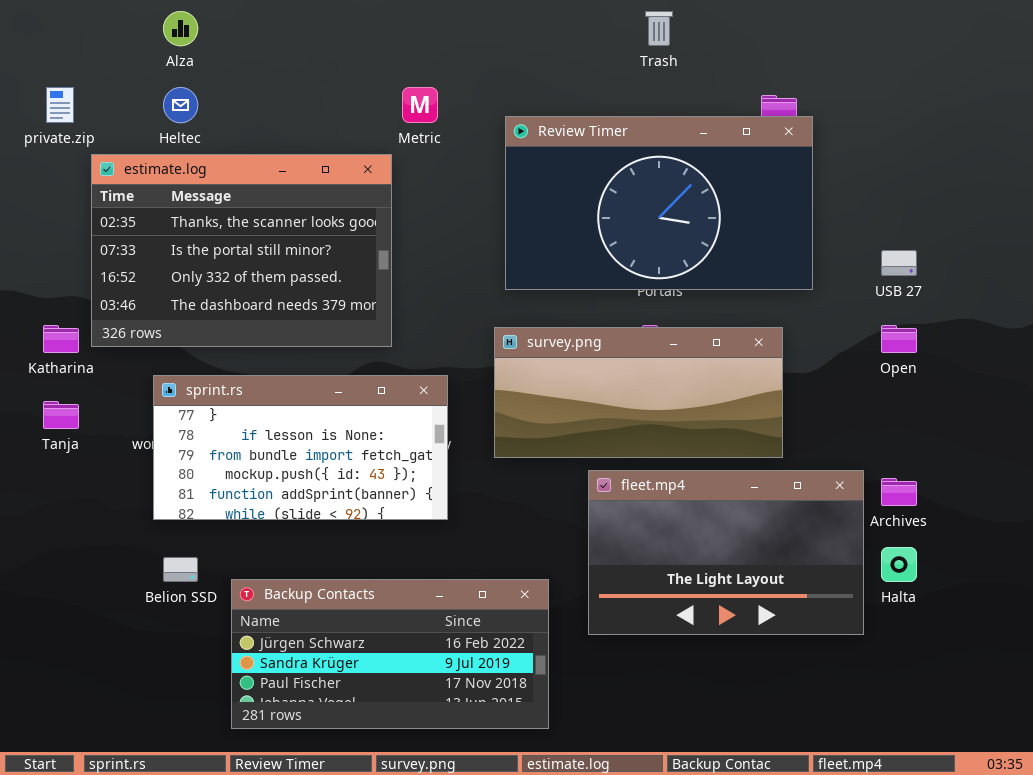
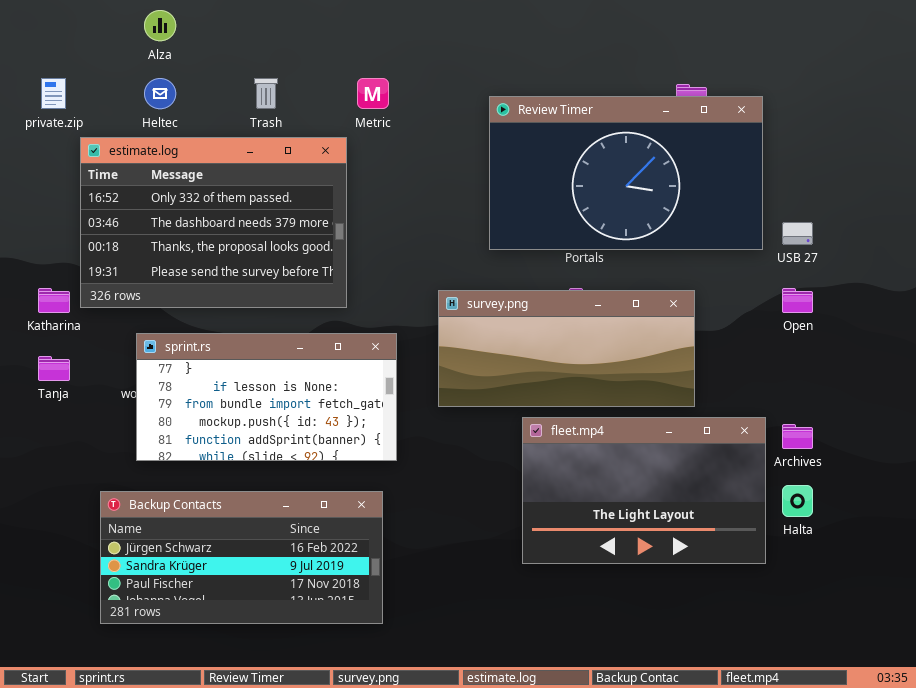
Trash: [645,11,673,46] -> [254,78,278,109], moved
Review Timer: [505,116,813,290] -> [489,96,763,250], moved
estimate.log: [91,154,392,347] -> [80,137,347,308], scrolled down 2 rows
Backup Contacts: [231,579,549,729] -> [100,491,383,624], moved

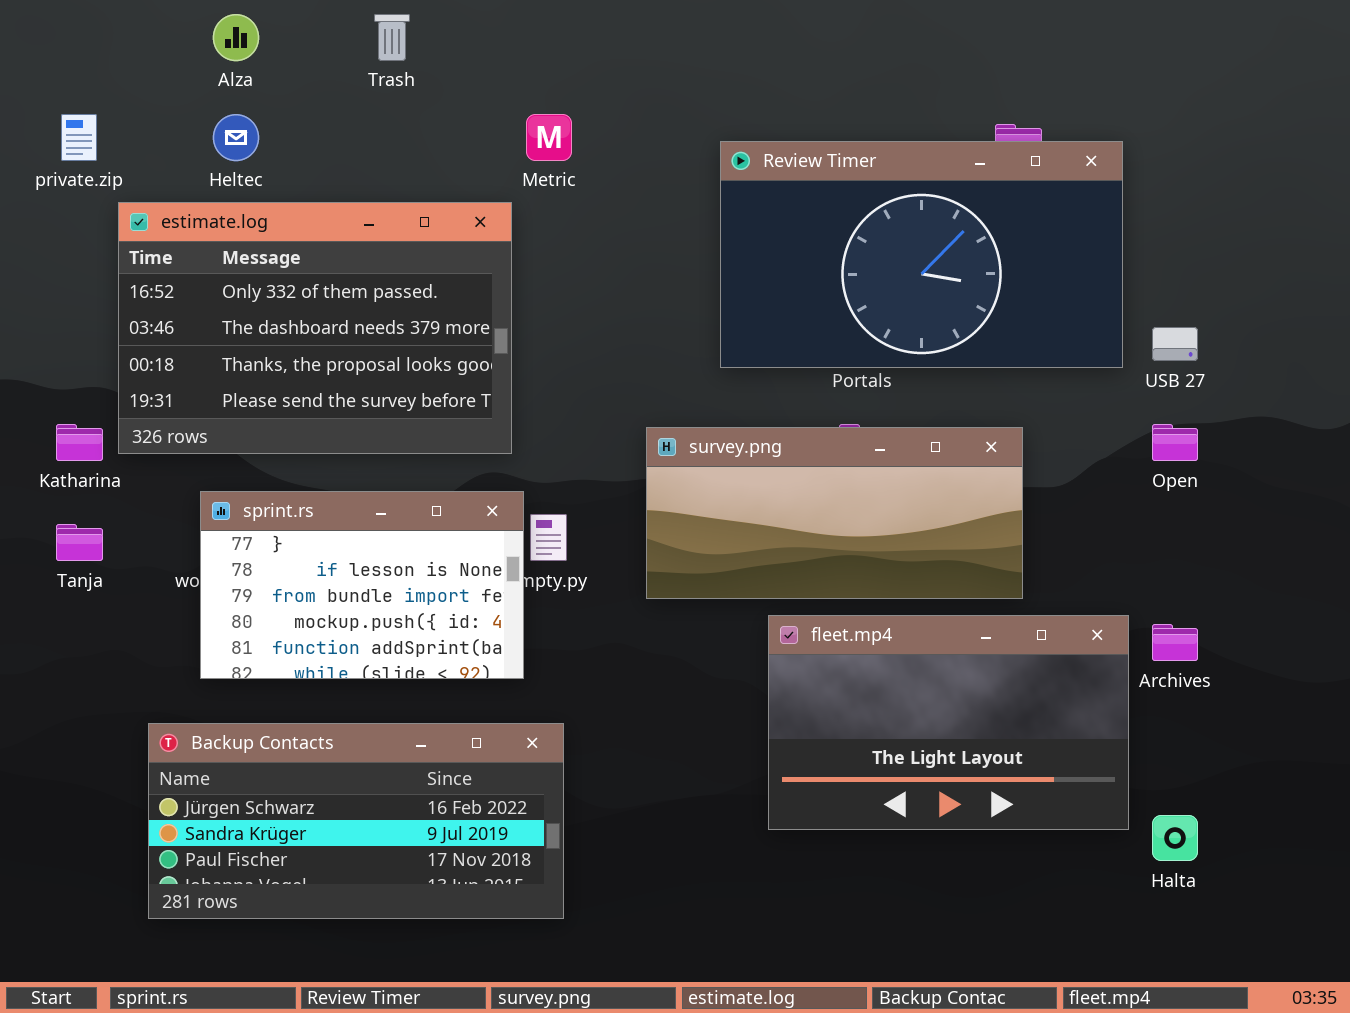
Trash: [254,78,278,109] -> [374,14,410,61], moved
sprint.rs: [136,333,397,461] -> [200,491,524,679], resized
Halta: [782,485,813,517] -> [1152,815,1198,861], moved

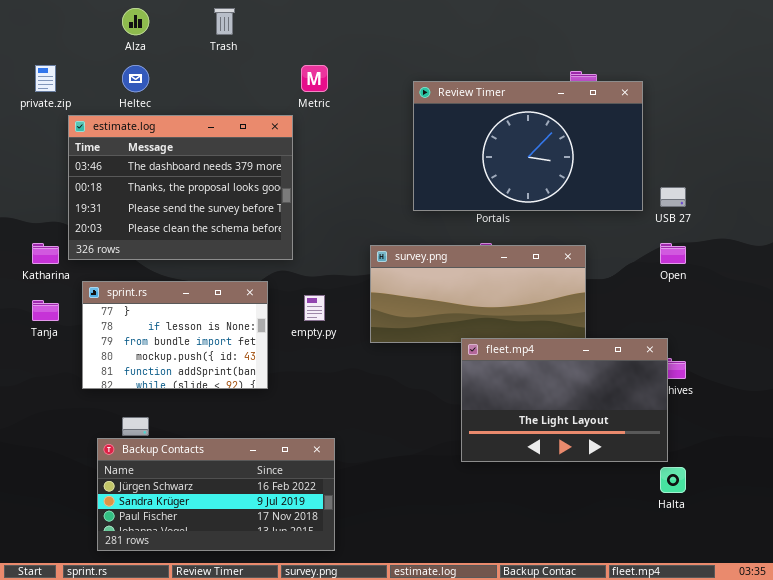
estimate.log: [118,202,512,454] -> [68,115,293,260], scrolled down 1 row
sprint.rs: [200,491,524,679] -> [82,281,268,389], moved
fleet.mp4: [768,615,1129,830] -> [461,338,668,462], moved
Backup Contacts: [148,723,564,919] -> [97,438,335,551], moved

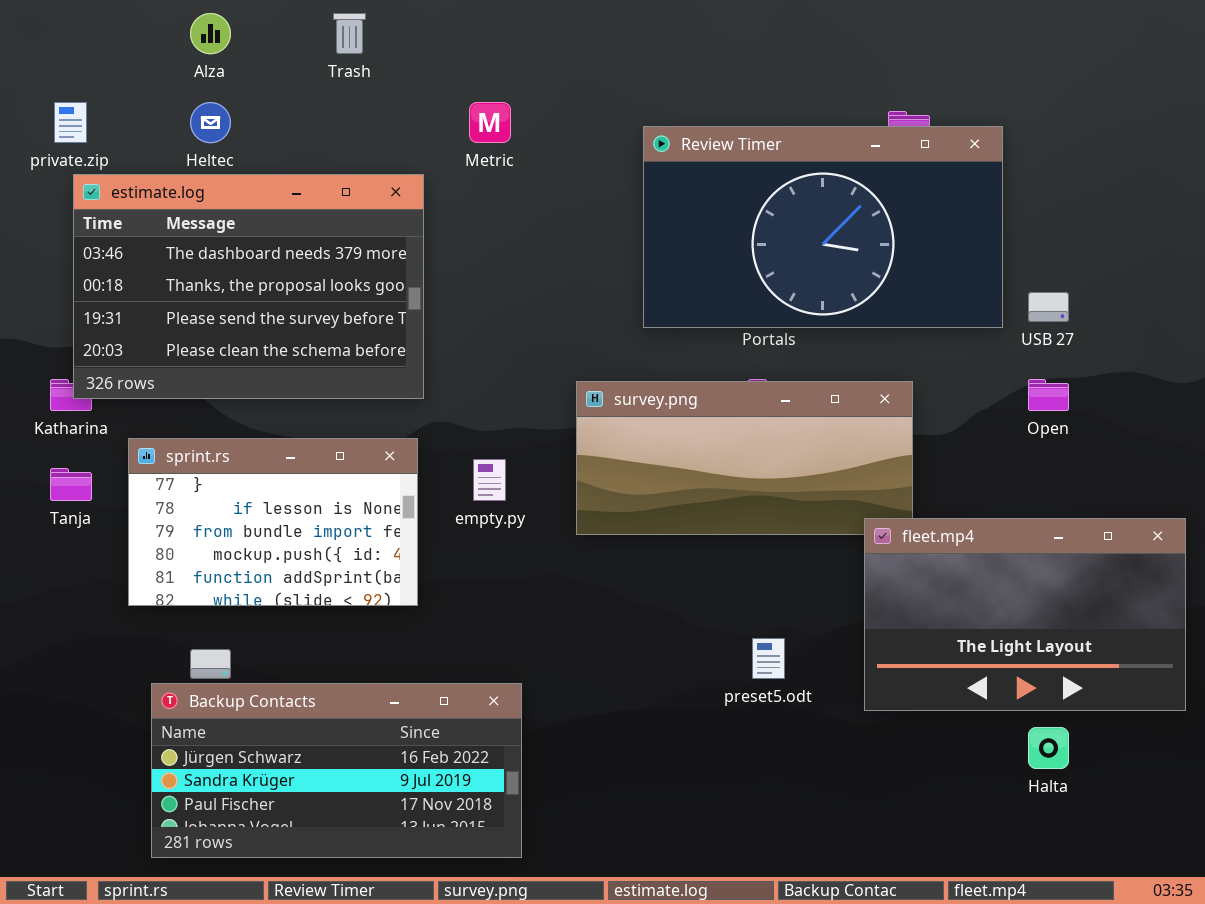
estimate.log: [68,115,293,260] -> [73,174,424,399], moved
fleet.mp4: [461,338,668,462] -> [864,518,1186,711], moved

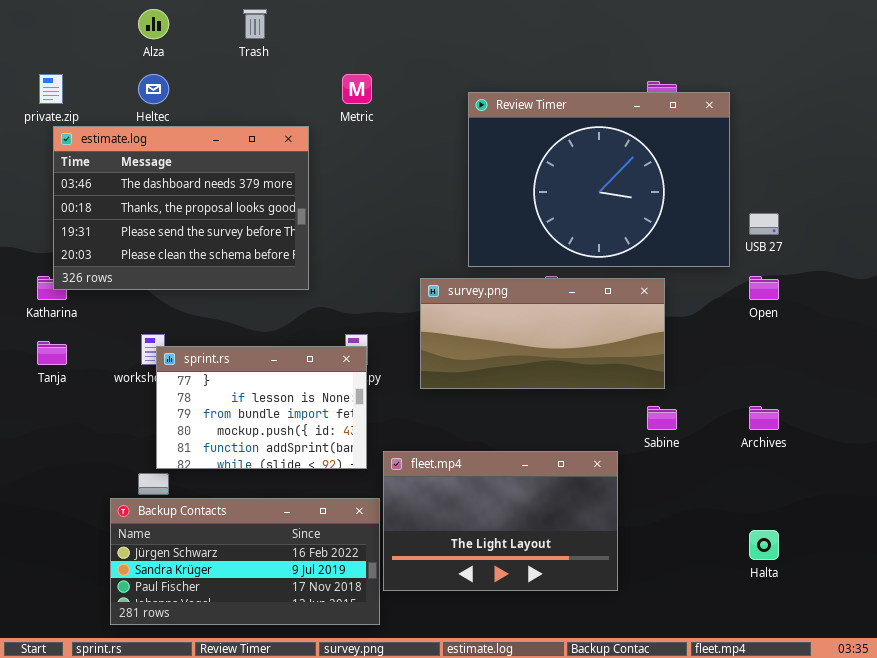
Review Timer: [643,126,1003,328] -> [468,92,730,267], resized
sprint.rs: [128,438,418,606] -> [156,346,367,469], moved
fleet.mp4: [864,518,1186,711] -> [383,451,618,591], moved

